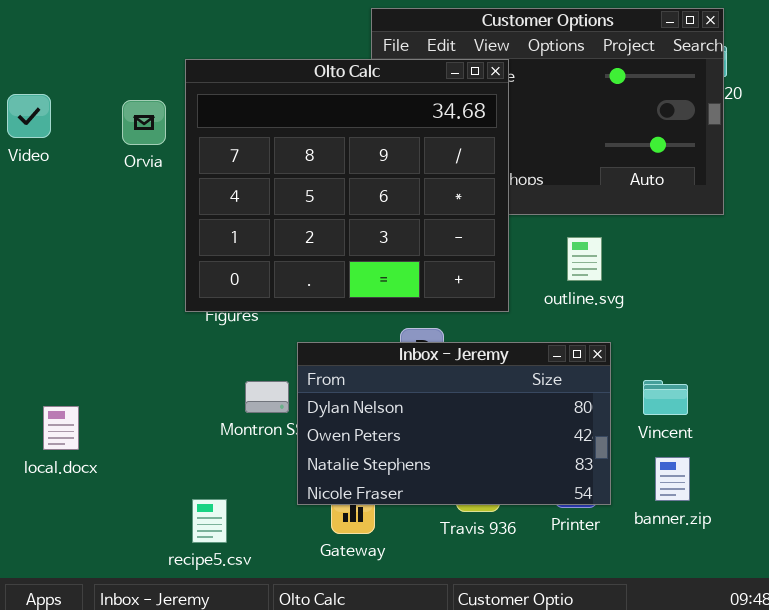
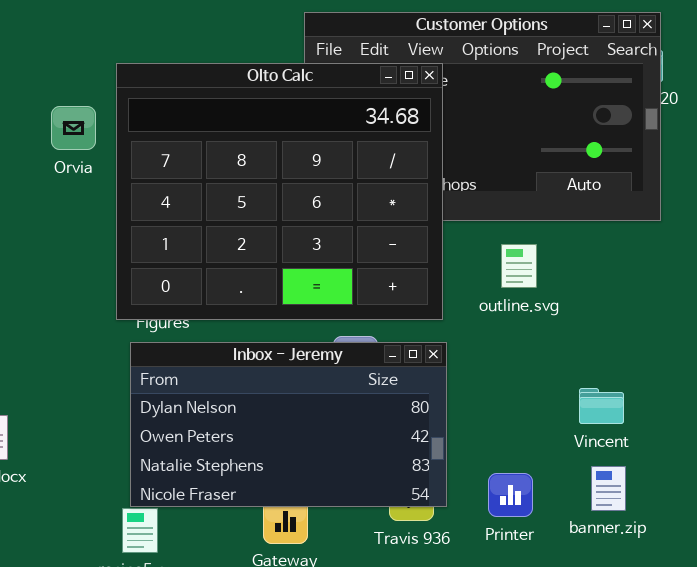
Inbox - Jeremy: [297,342,611,505] -> [130,342,447,507], moved

